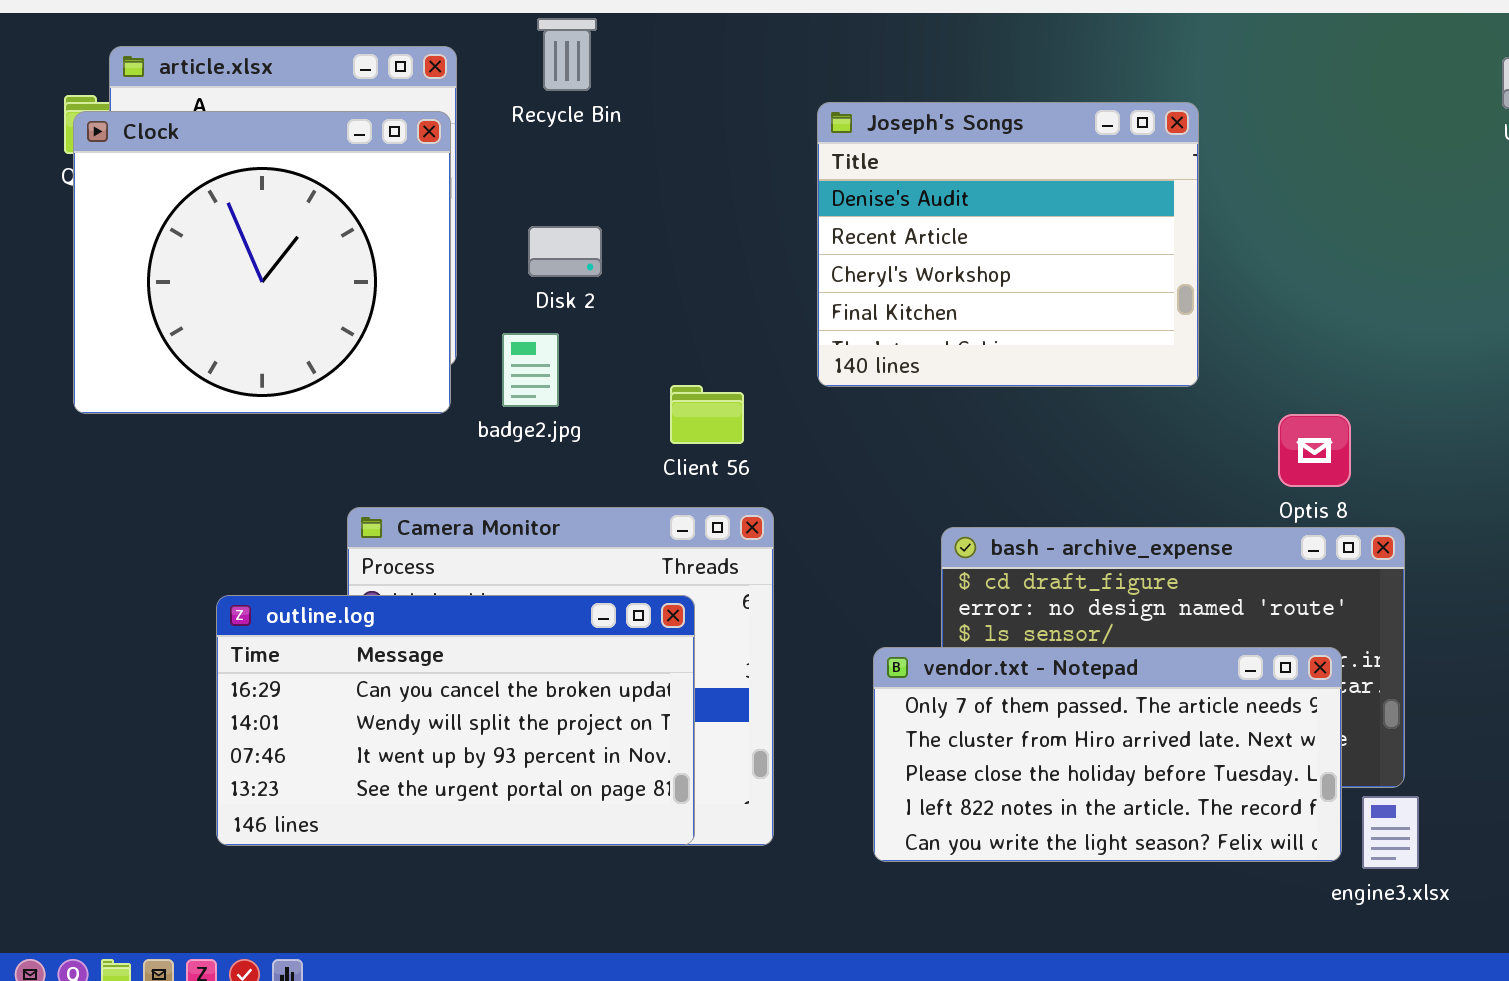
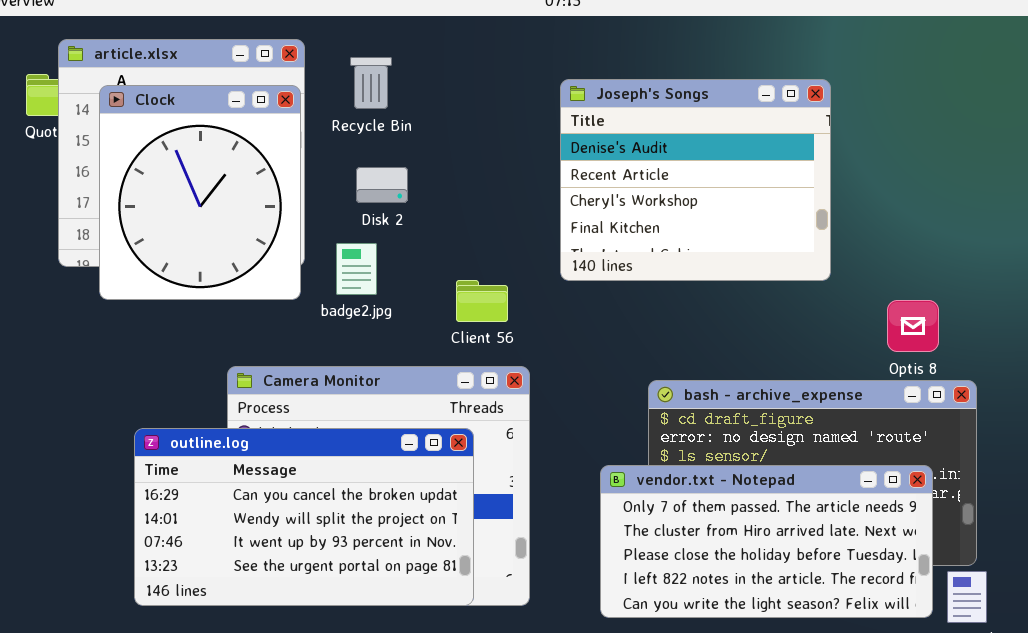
Recycle Bin: [537,18,597,91] -> [350,57,392,109], moved
Clock: [73,111,451,414] -> [99,85,301,300], resized

